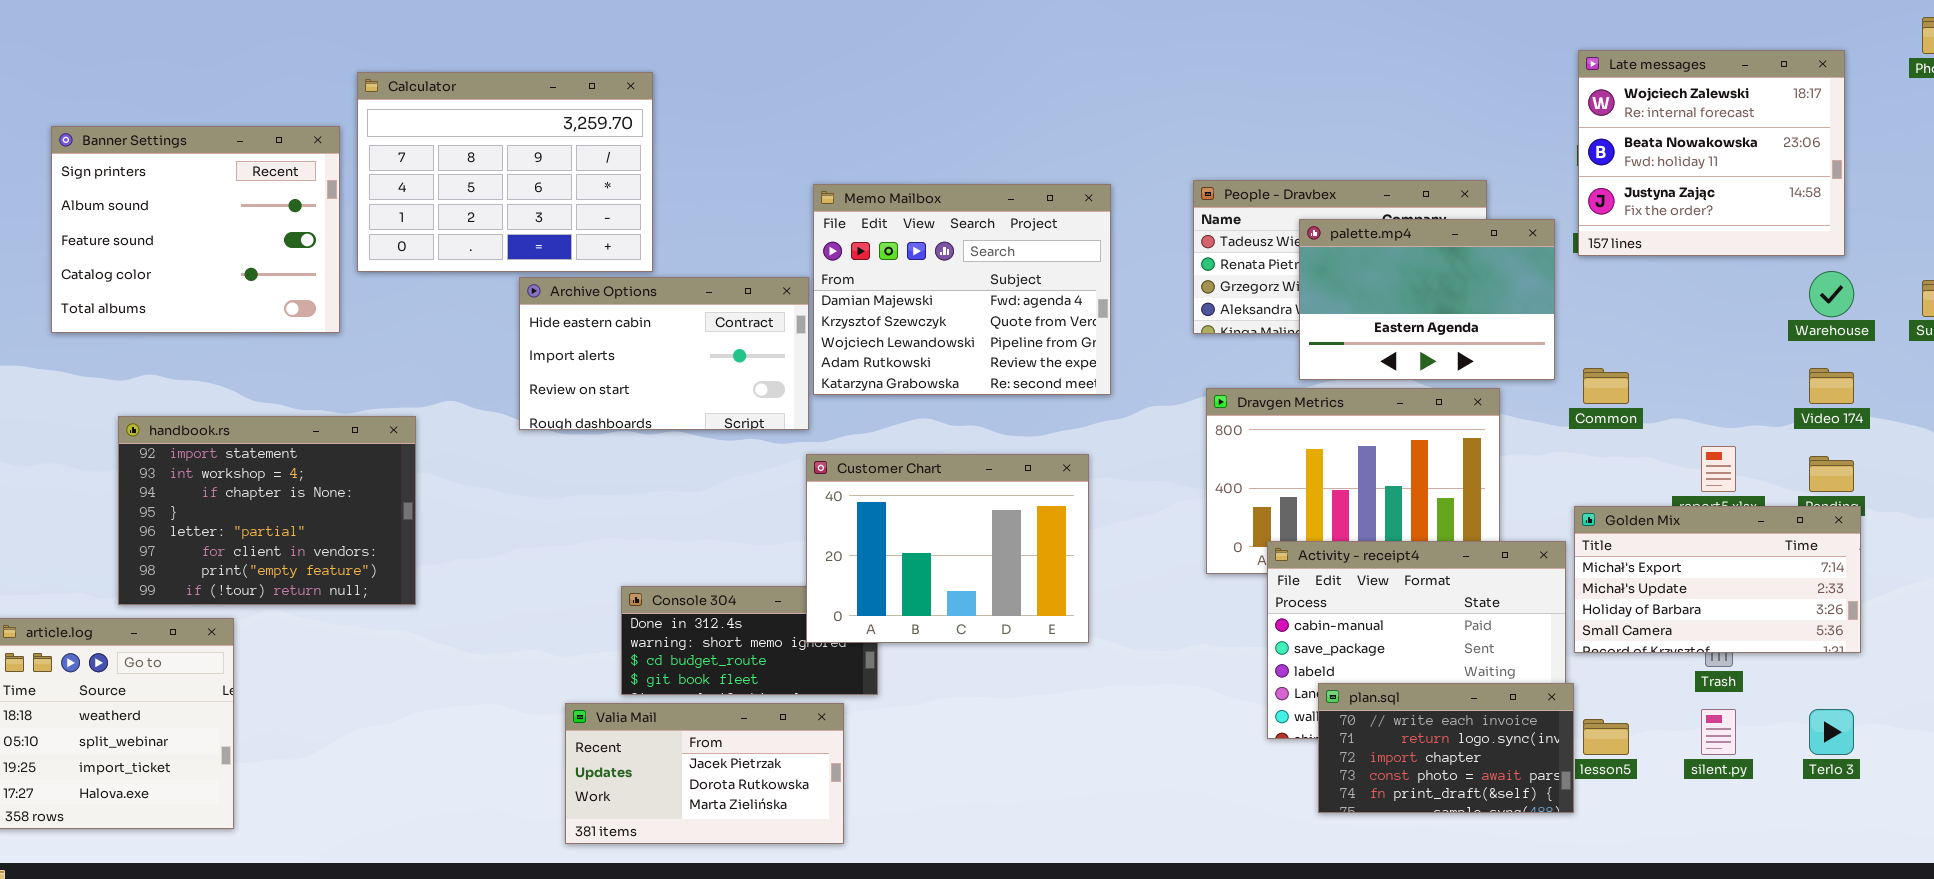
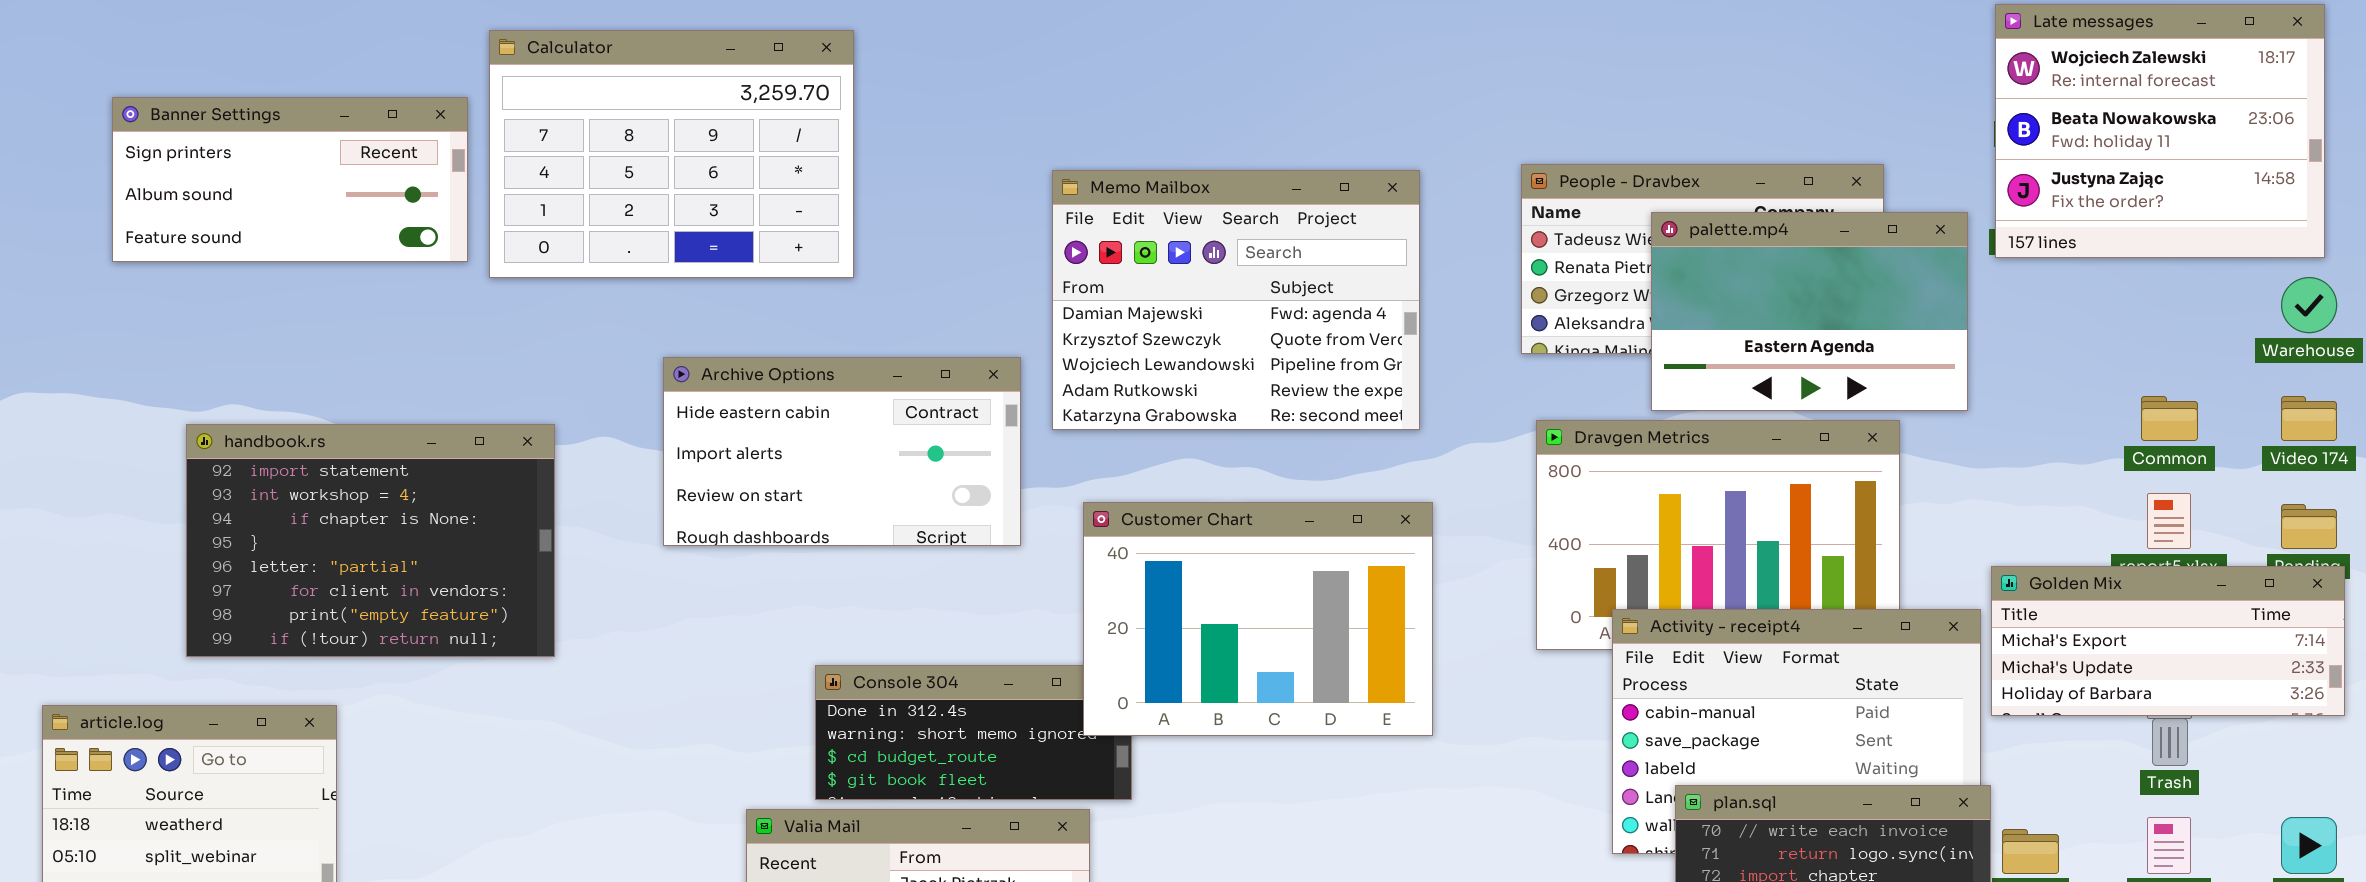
Banner Settings: [51,126,340,333] -> [112,97,468,262], resized
Archive Options: [519,277,809,430] -> [663,357,1021,546], moved
Common: [1583,368,1629,404] -> [2141,396,2198,441], moved
handbook.rs: [118,416,416,605] -> [186,424,555,657], moved
Customer Chart: [806,454,1089,643] -> [1083,502,1433,736], moved
Golden Mix: [1574,506,1861,653] -> [1991,566,2345,716], resized

